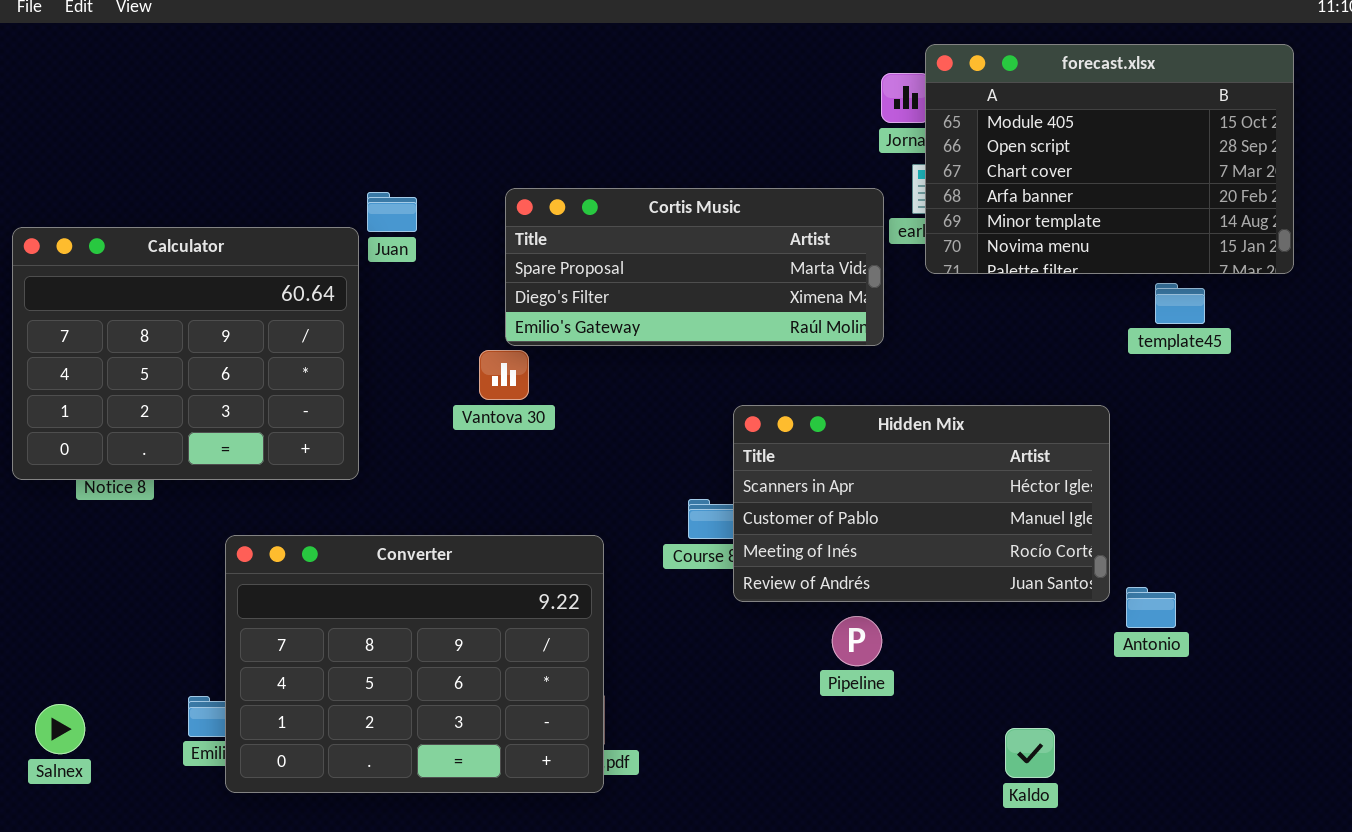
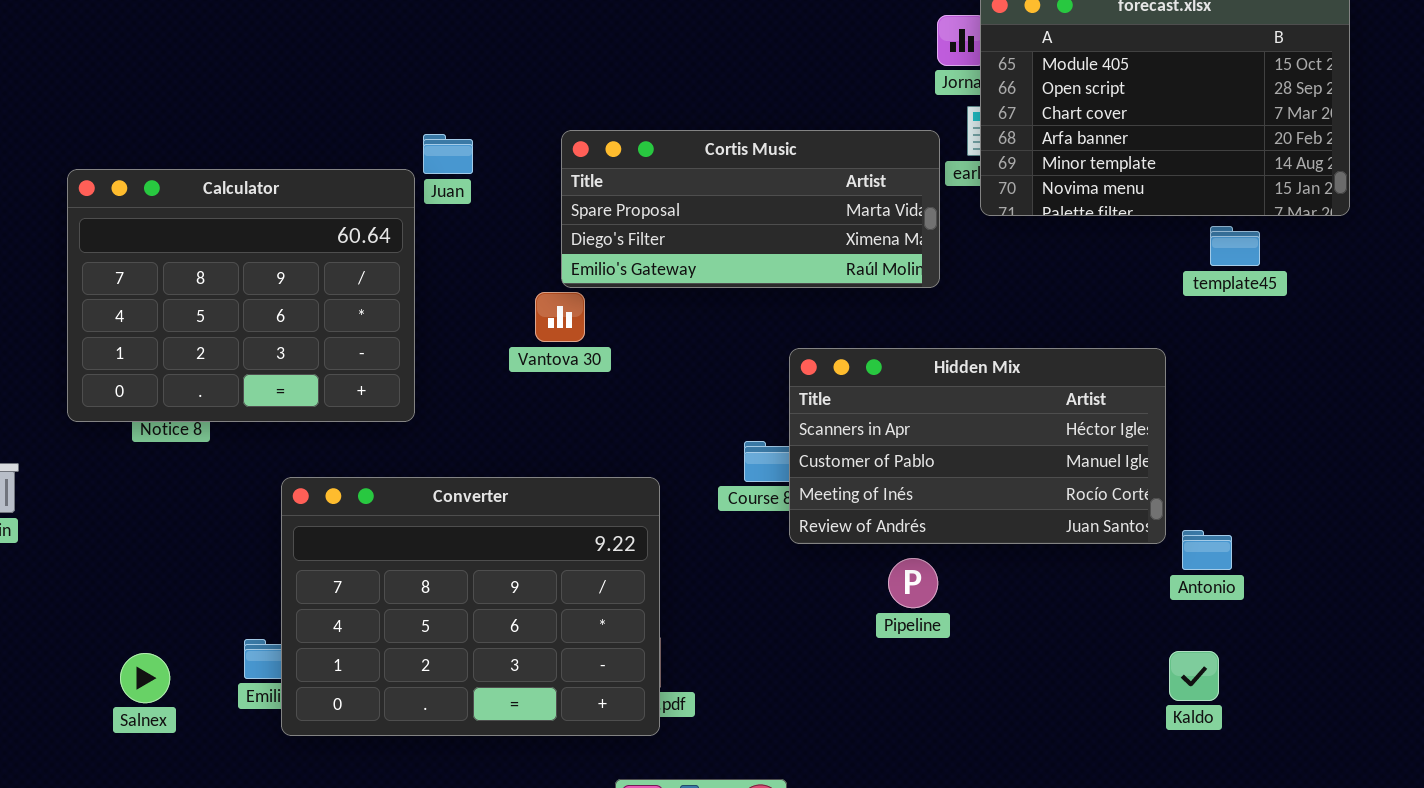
Salnex: [35,704,85,754] -> [120,653,170,703], moved
Kaldo: [1005,728,1055,778] -> [1169,651,1219,701], moved

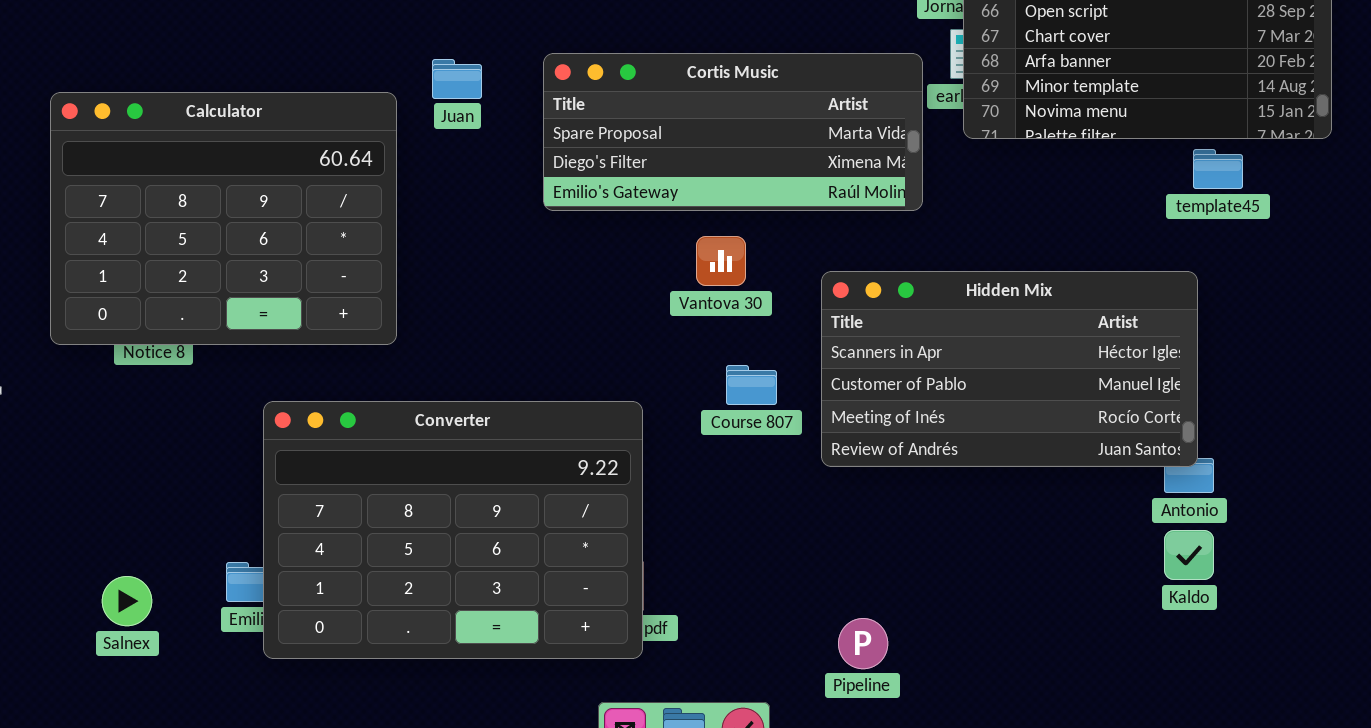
Juan: [423,134,473,174] -> [432,59,482,99], moved
Vantova 30: [535,292,585,342] -> [696,236,746,286], moved
Hidden Mix: [789,348,1166,544] -> [821,271,1198,467], moved
Pipeline: [888,558,938,608] -> [838,618,888,669], moved
Kaldo: [1169,651,1219,701] -> [1164,530,1214,580], moved

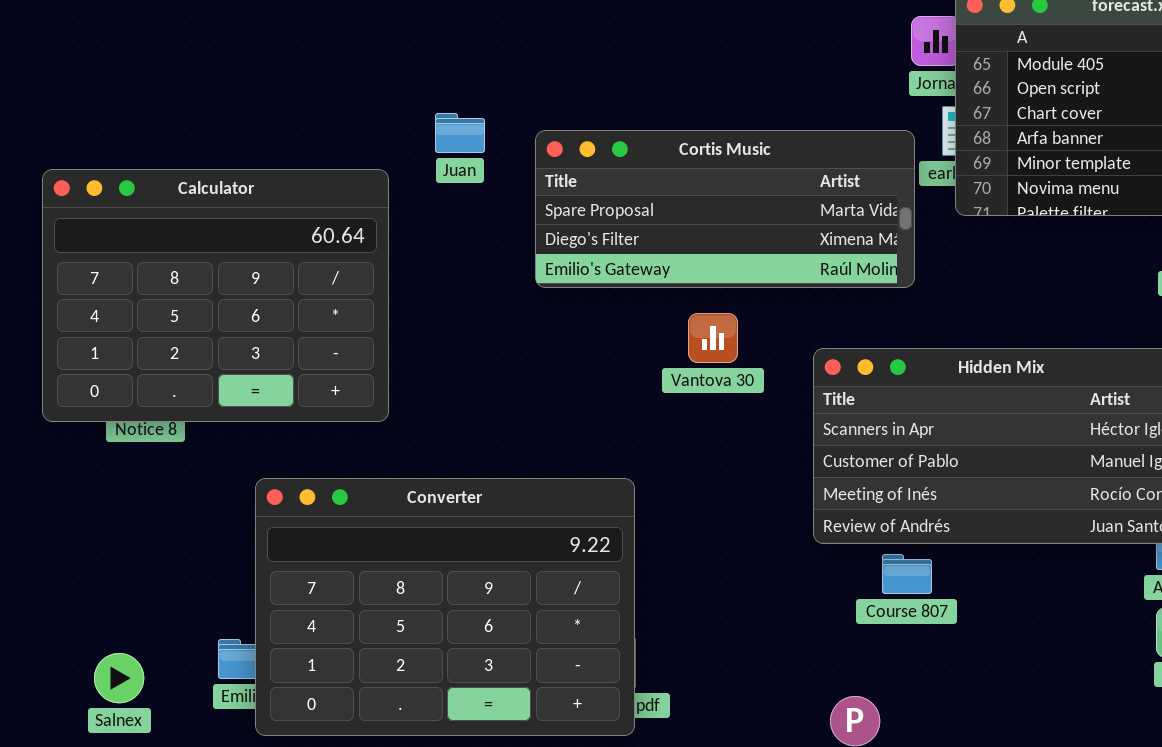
Juan: [432,59,482,99] -> [435,113,485,153], moved
Course 807: [726,365,777,405] -> [882,554,932,594], moved

